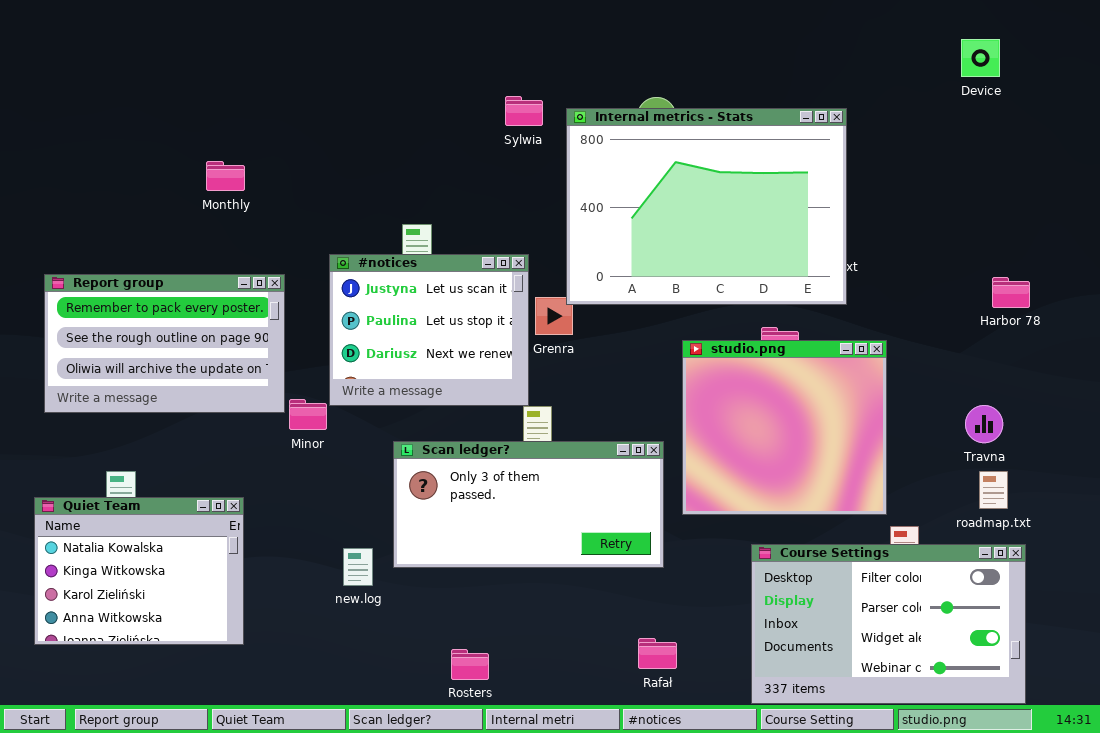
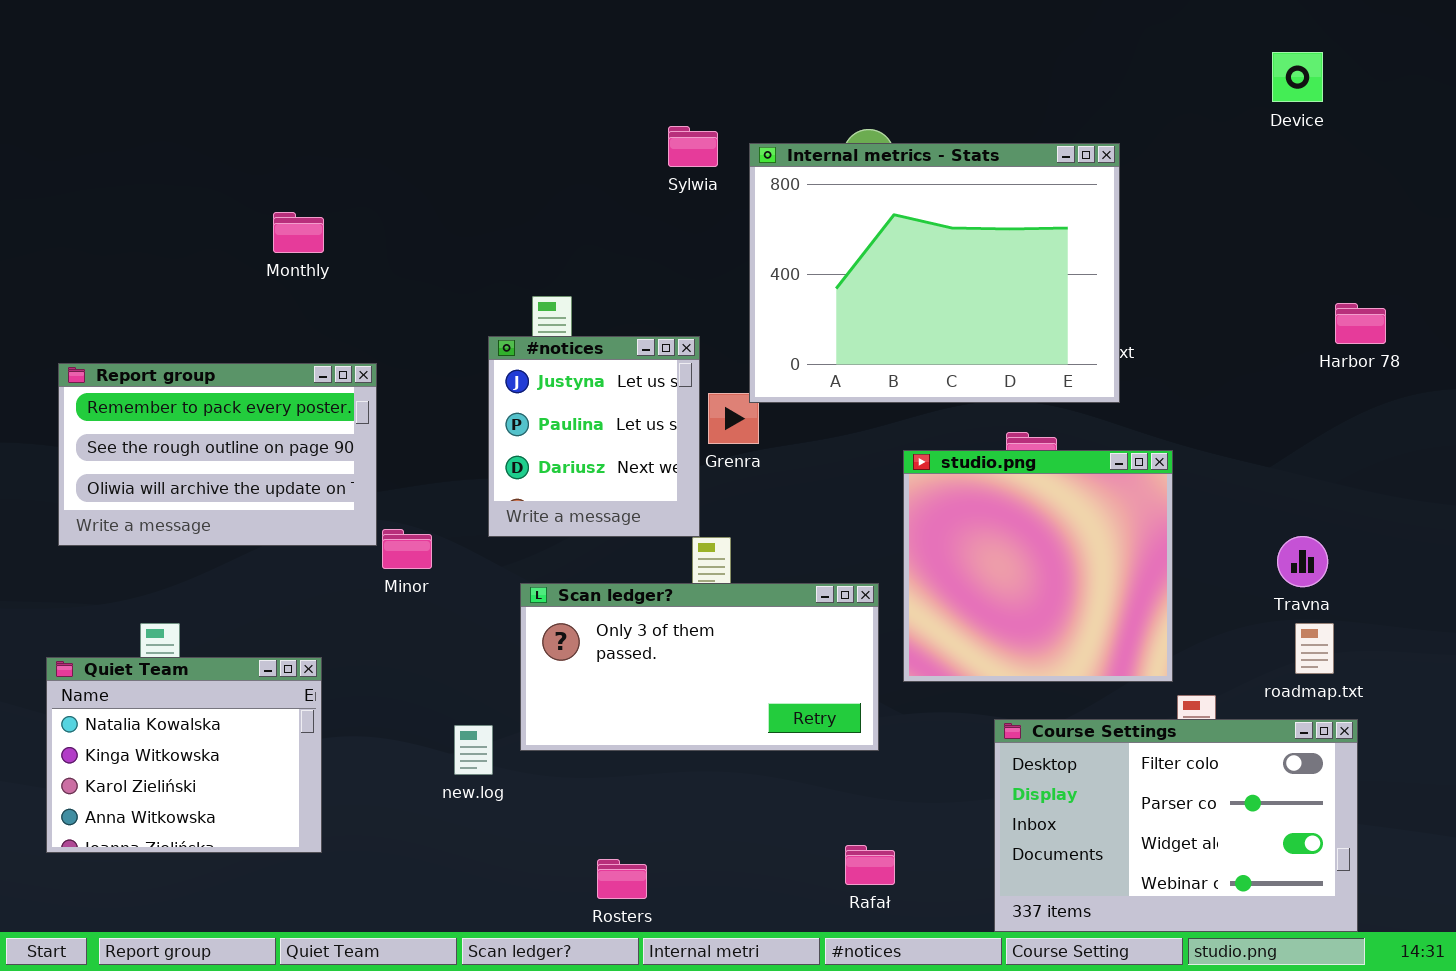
#notices: [329,254,529,406] -> [488,336,700,537], resized
Harbor 78: [992,277,1030,308] -> [1335,303,1386,344], moved

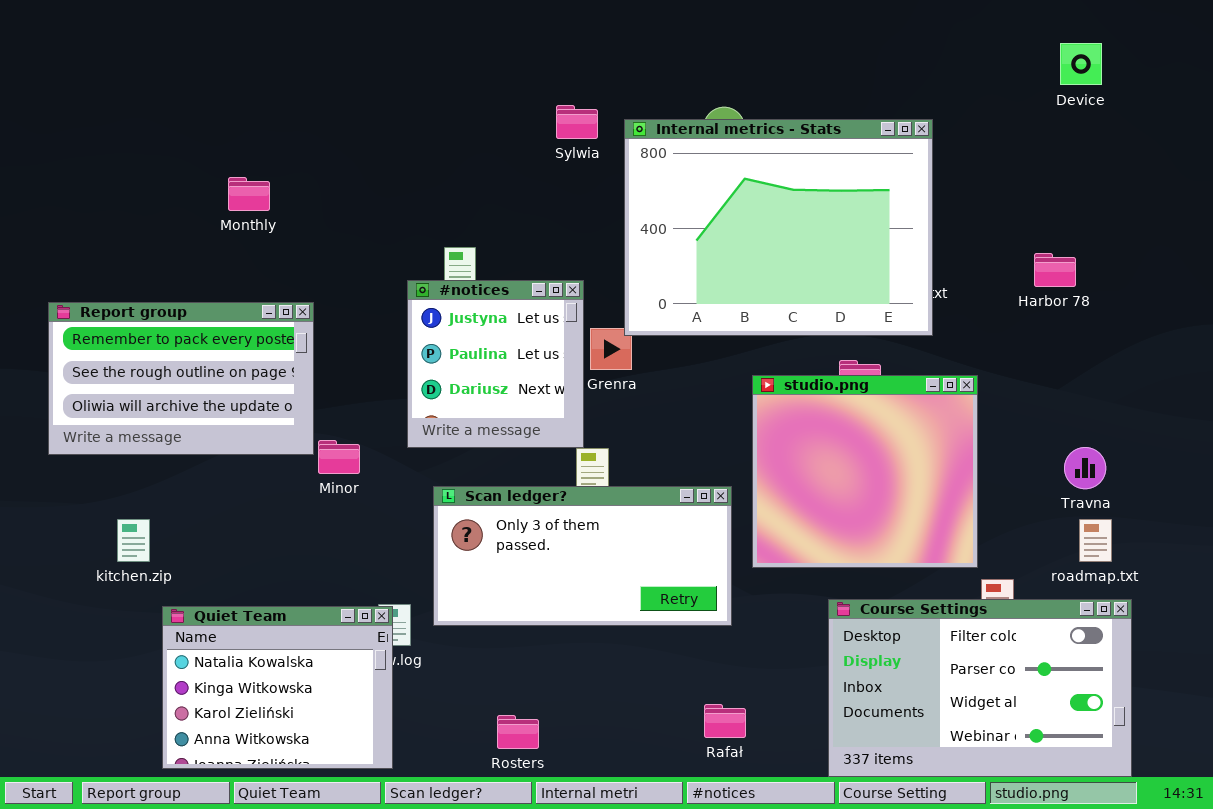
Harbor 78: [1335,303,1386,344] -> [1034,253,1076,287], moved
Quiet Team: [46,657,322,853] -> [162,606,393,769], moved

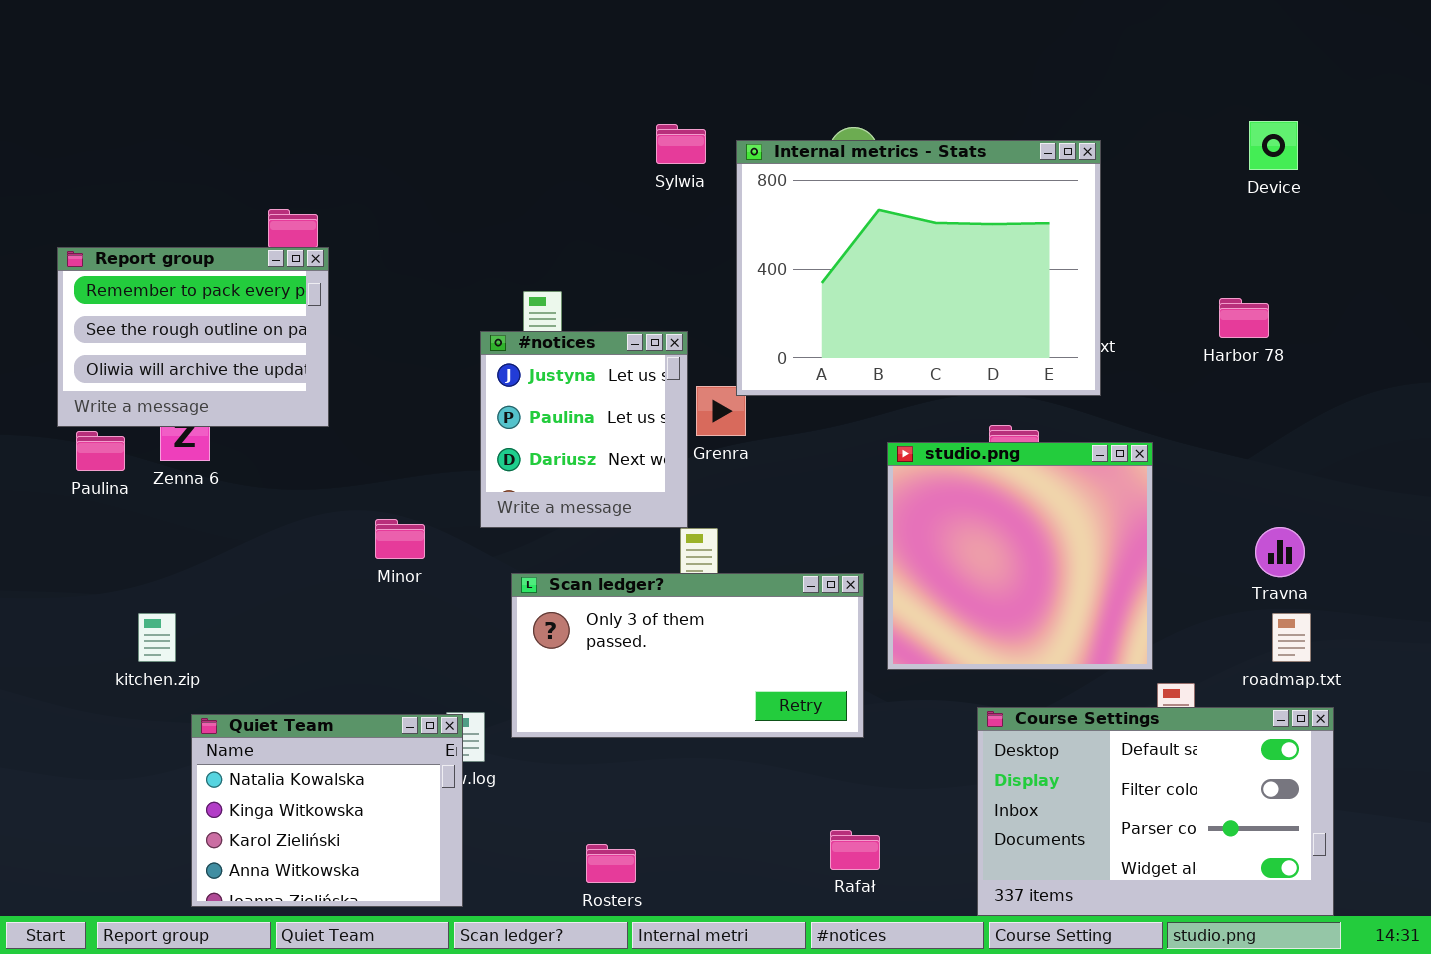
Device: [1060,43,1102,85] -> [1249,121,1298,170], moved
Report group: [48,302,314,455] -> [57,247,329,427], moved, resized
Course Settings: [828,599,1132,777] -> [977,707,1334,916], scrolled up 1 row

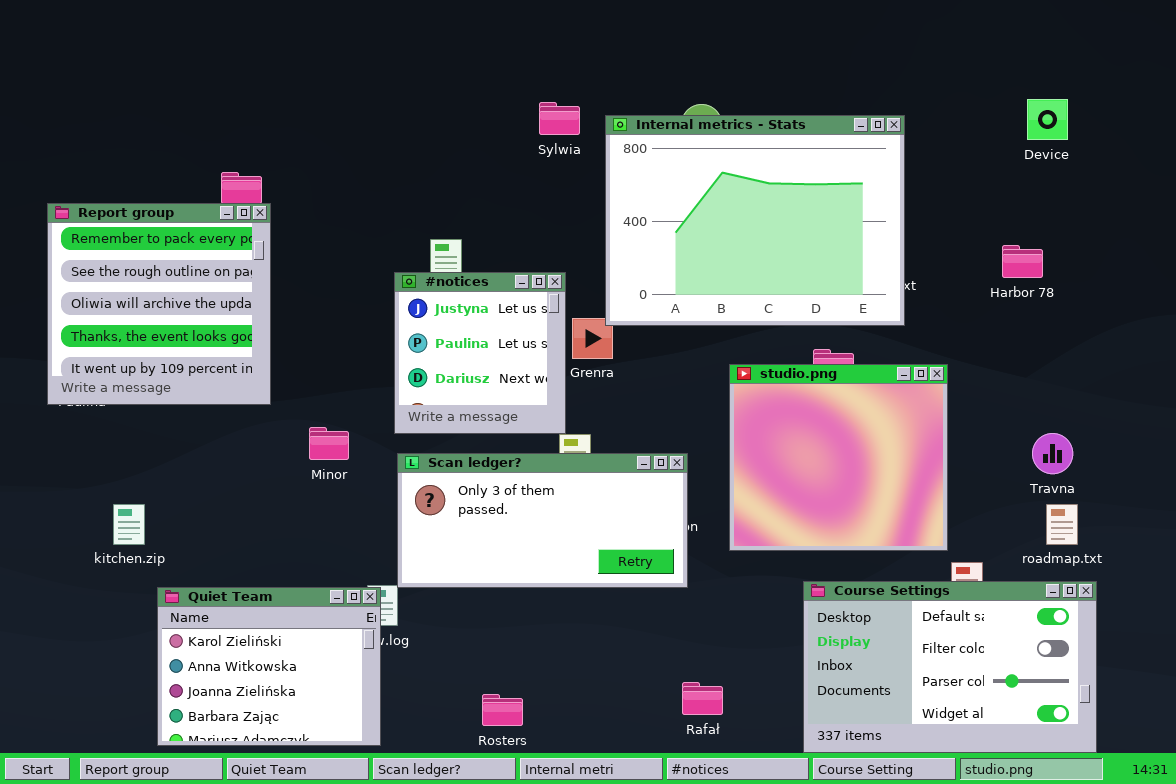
Report group: [57,247,329,427] -> [47,203,271,405], resized
Scan ledger?: [511,573,864,738] -> [397,453,688,588], moved
Quiet Team: [191,714,463,907] -> [157,587,381,746], scrolled down 2 rows

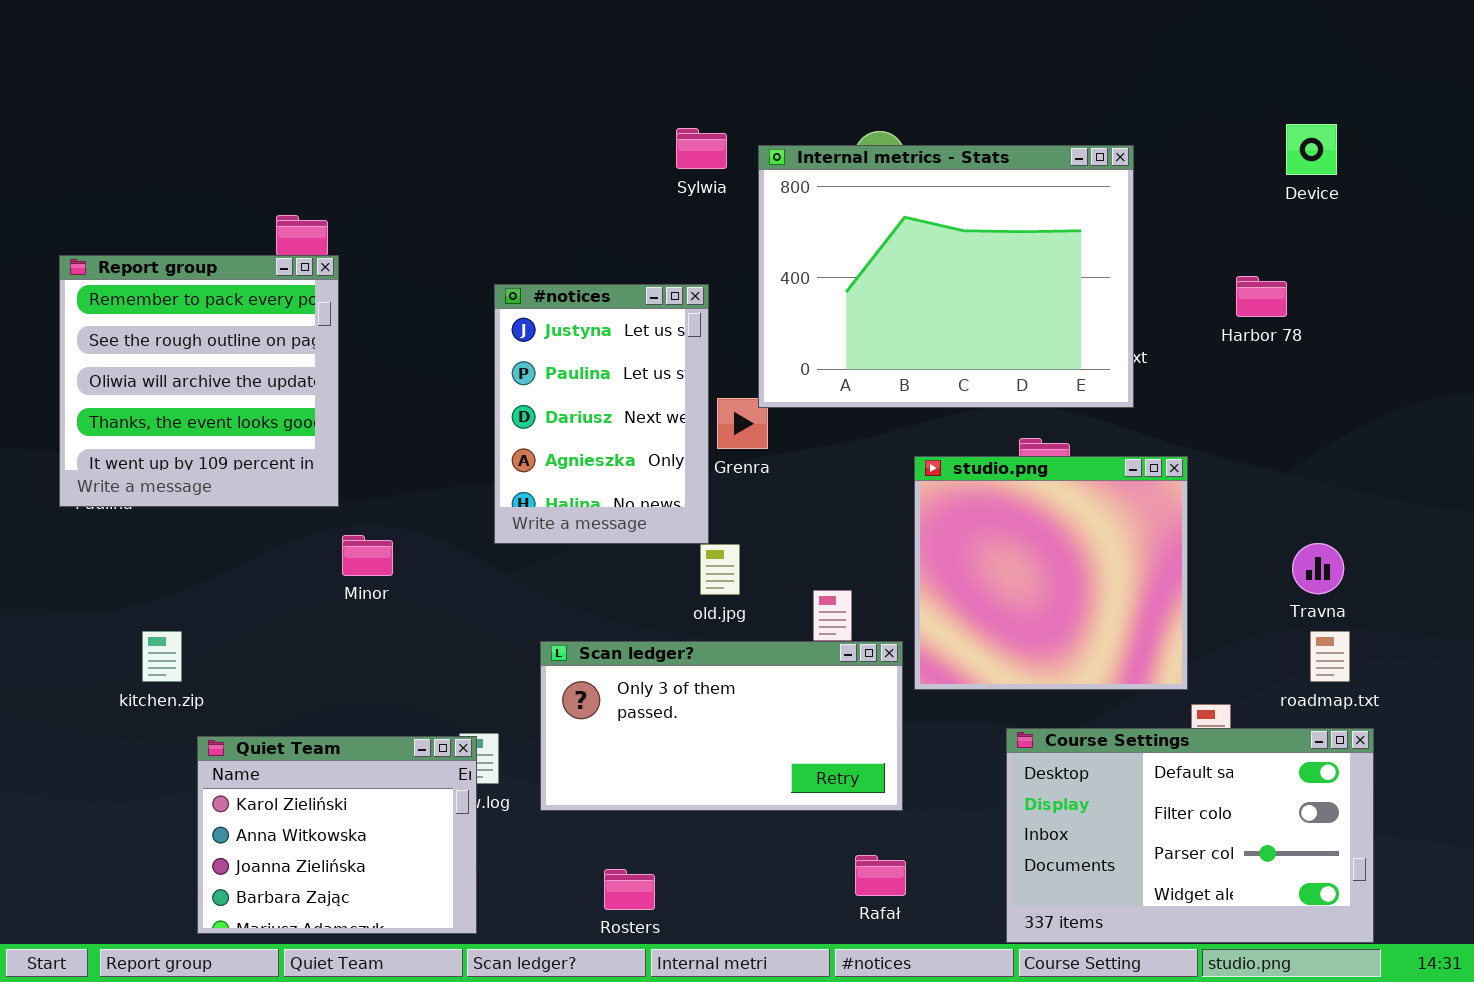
Harbor 78: [1002,245,1043,278] -> [1236,276,1287,317], moved
#notices: [394,272,566,434] -> [494,284,709,544], resized
Minor: [309,427,349,460] -> [342,535,393,576], moved
Scan ledger?: [397,453,688,588] -> [540,641,903,811], moved

